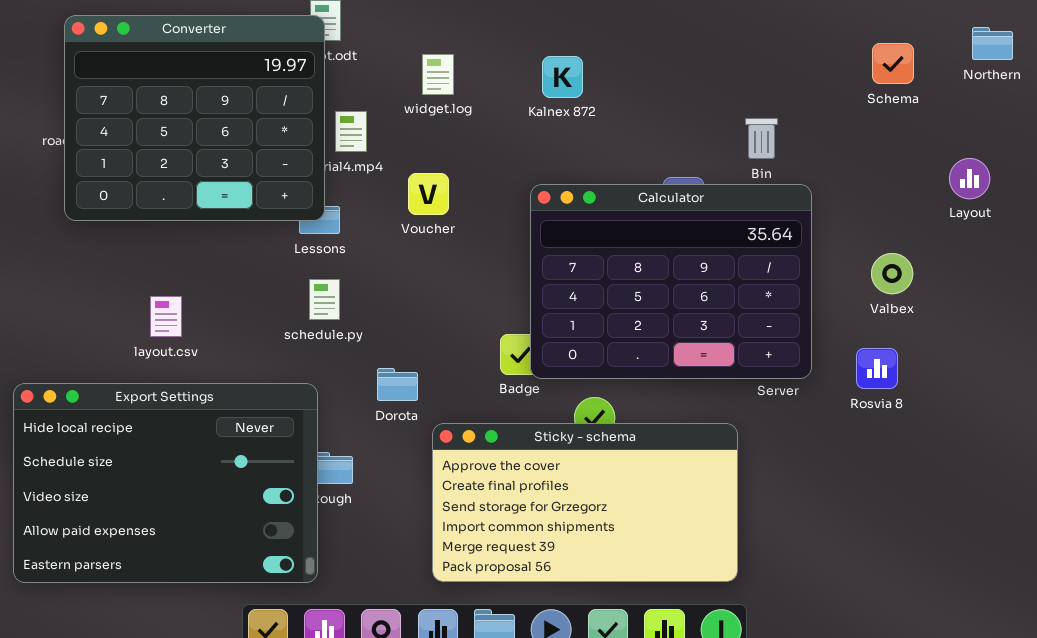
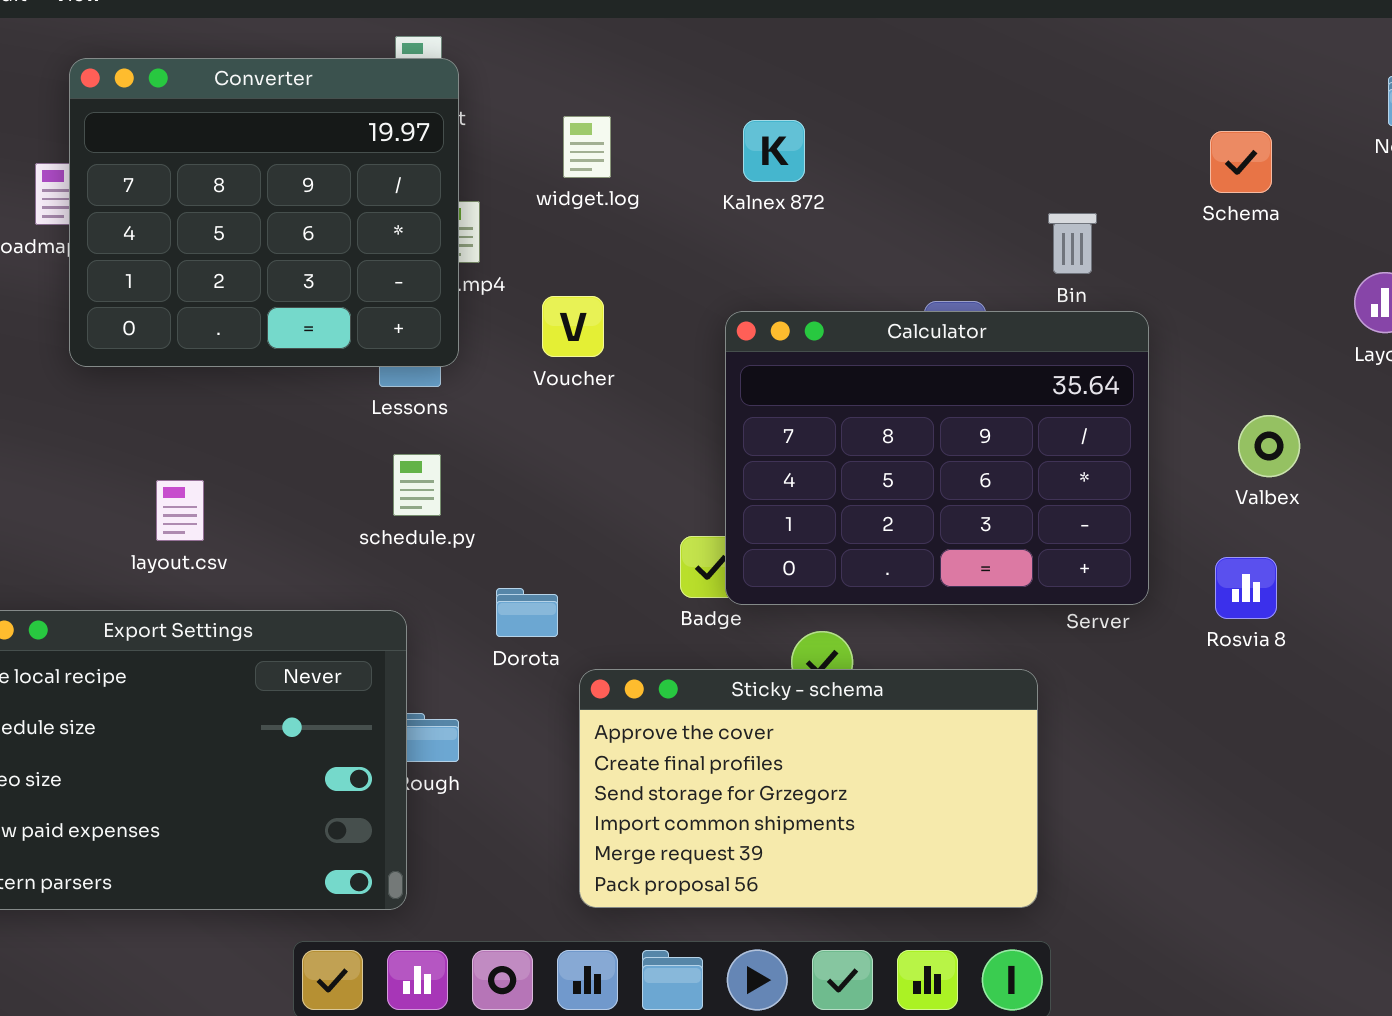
Converter: [64,15,325,221] -> [69,58,459,367], moved
Schema: [872,43,914,84] -> [1210,131,1272,193], moved

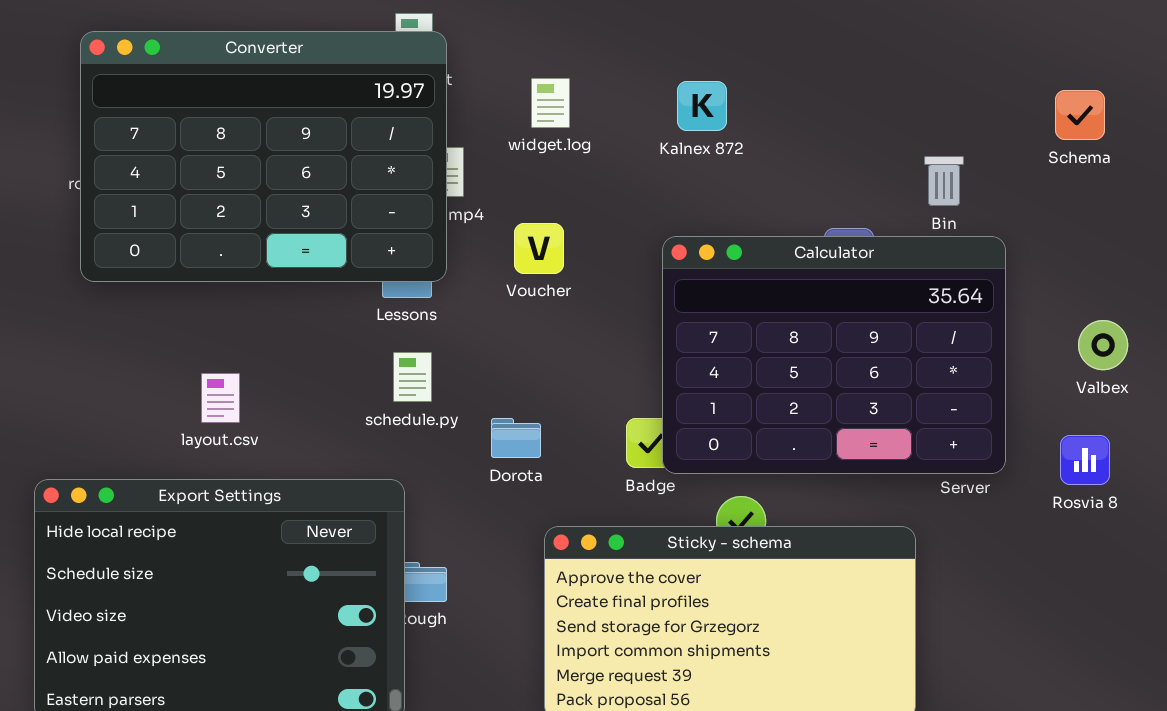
Converter: [69,58,459,367] -> [80,31,447,282], resized
Dorota: [496,588,558,637] -> [491,418,541,458], moved

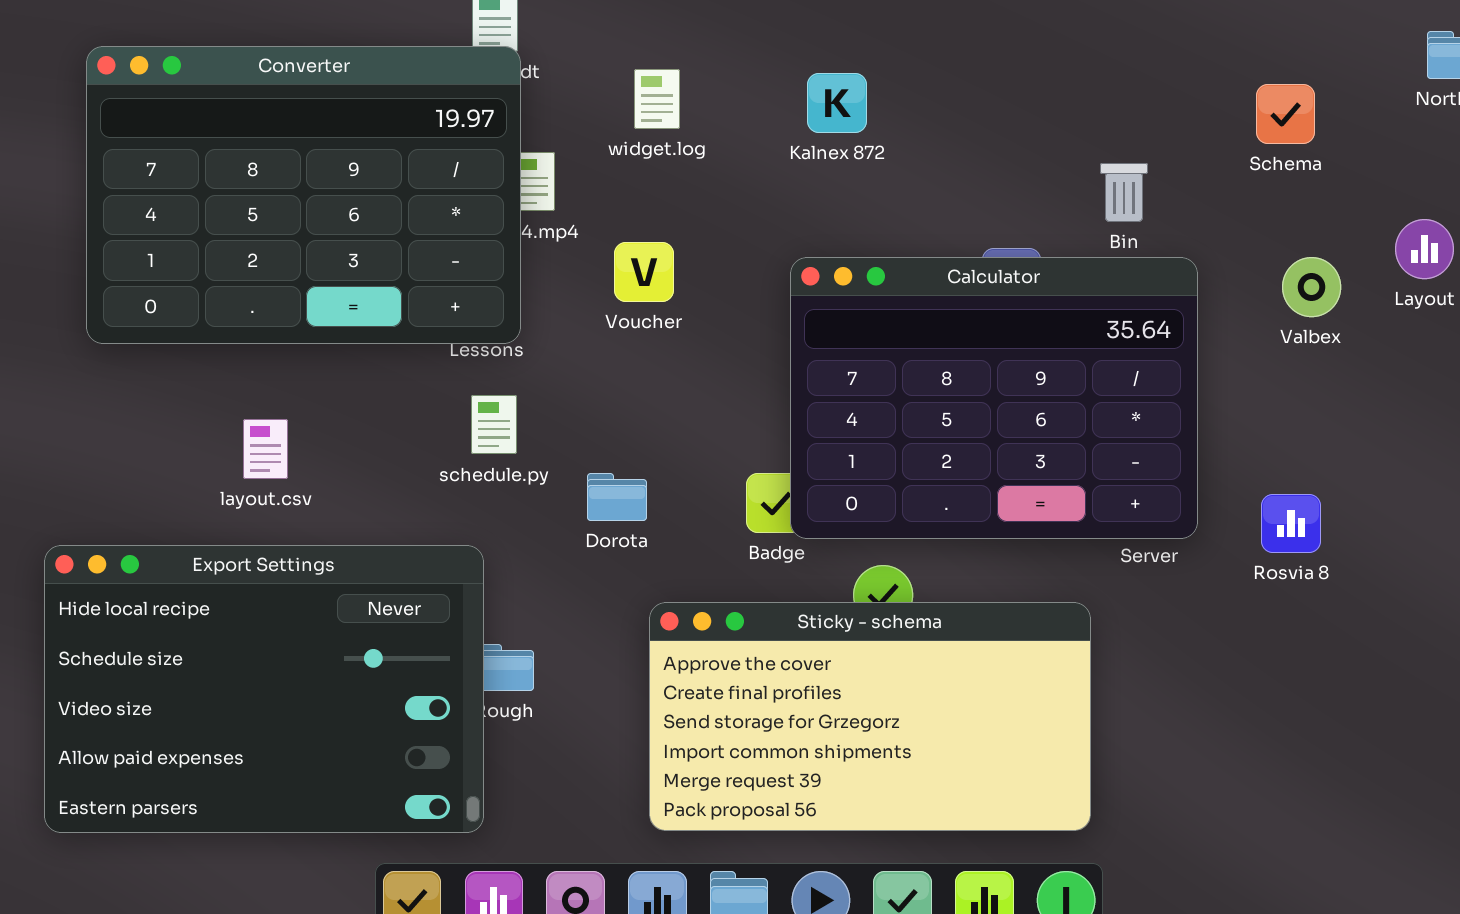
Converter: [80,31,447,282] -> [86,46,521,344], moved
Valbex: [1078,320,1128,370] -> [1282,257,1341,317], moved

